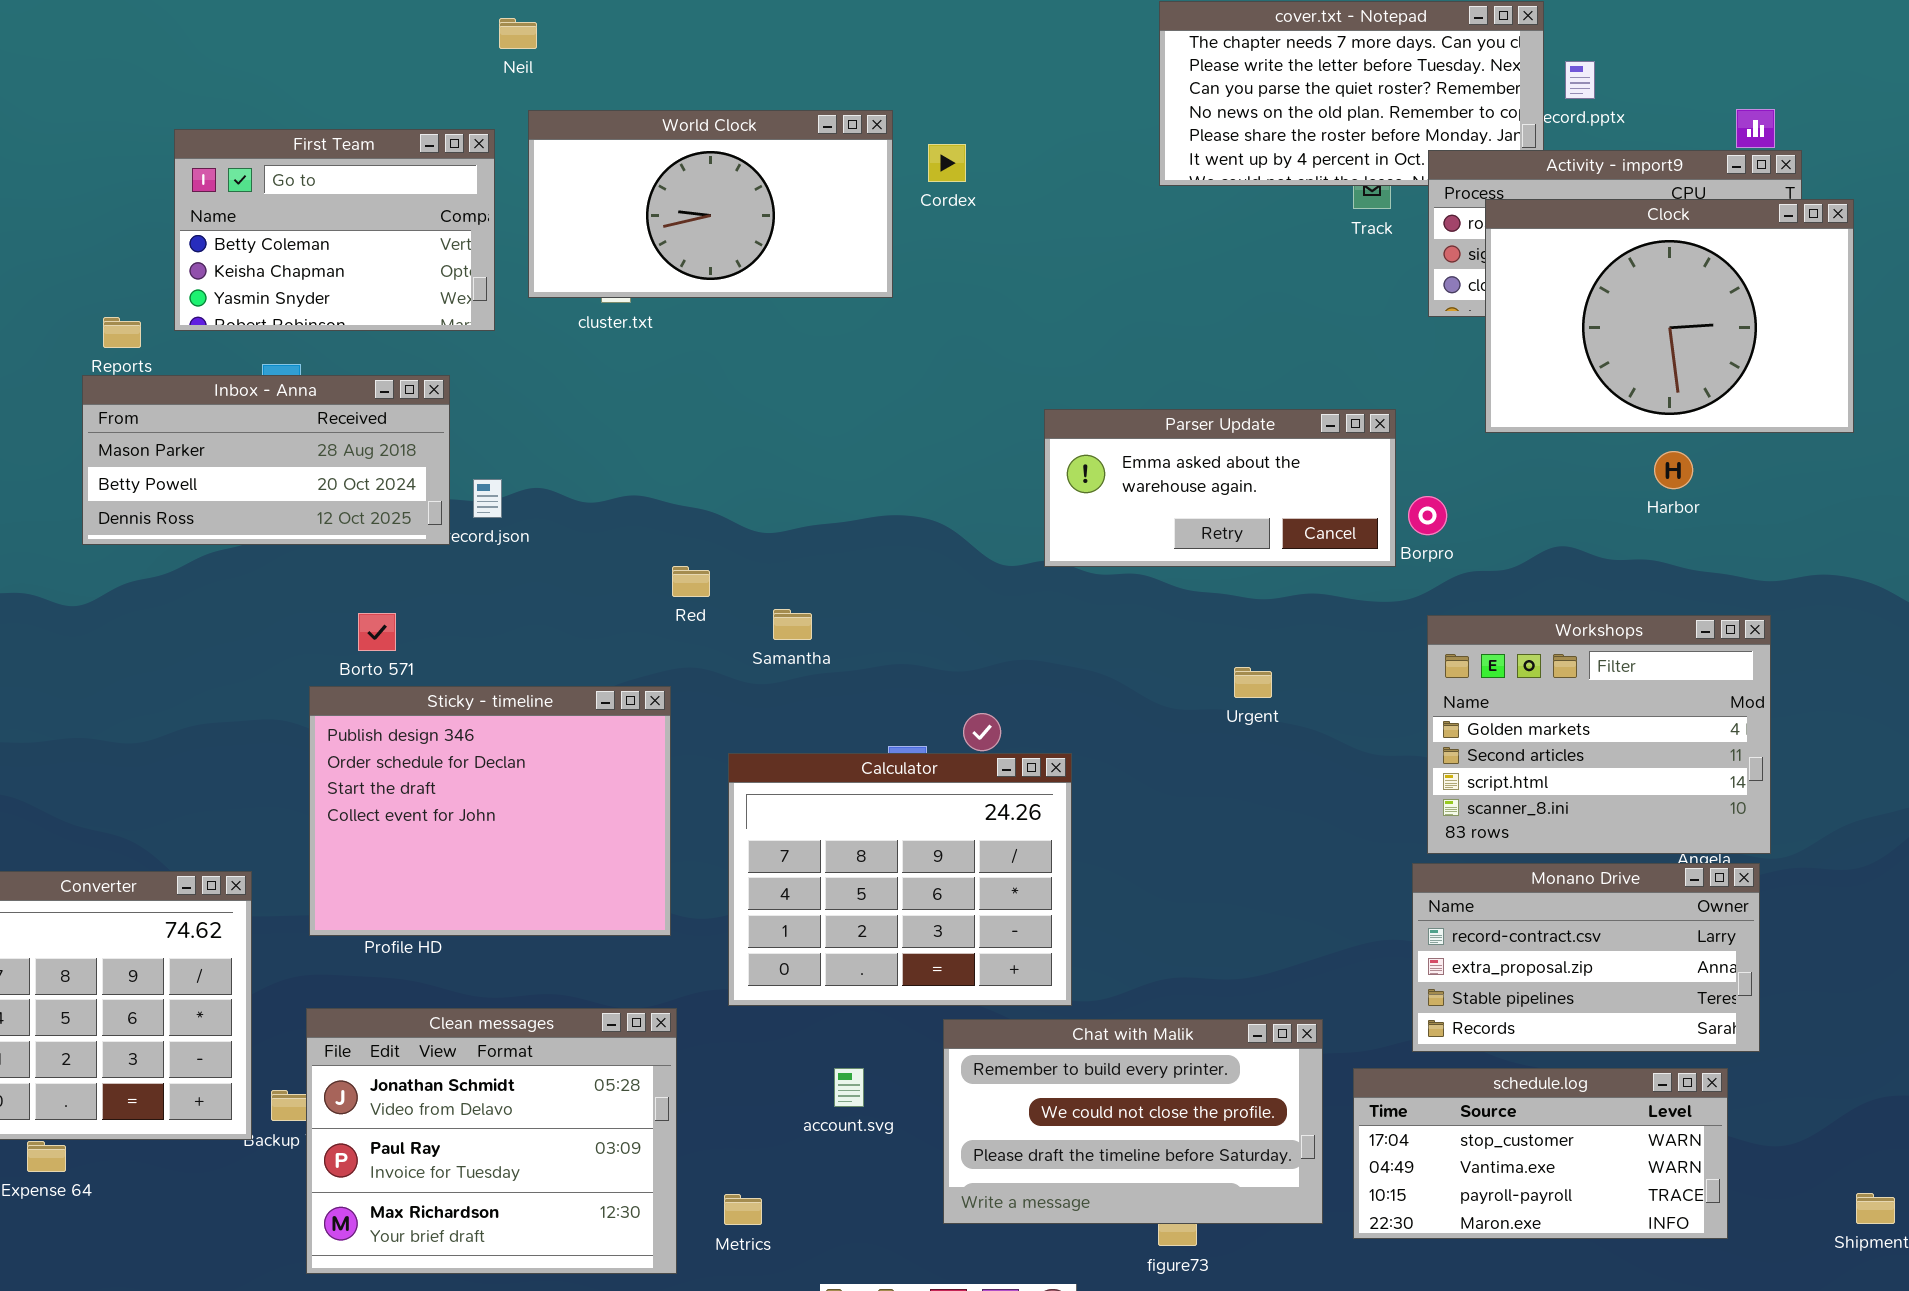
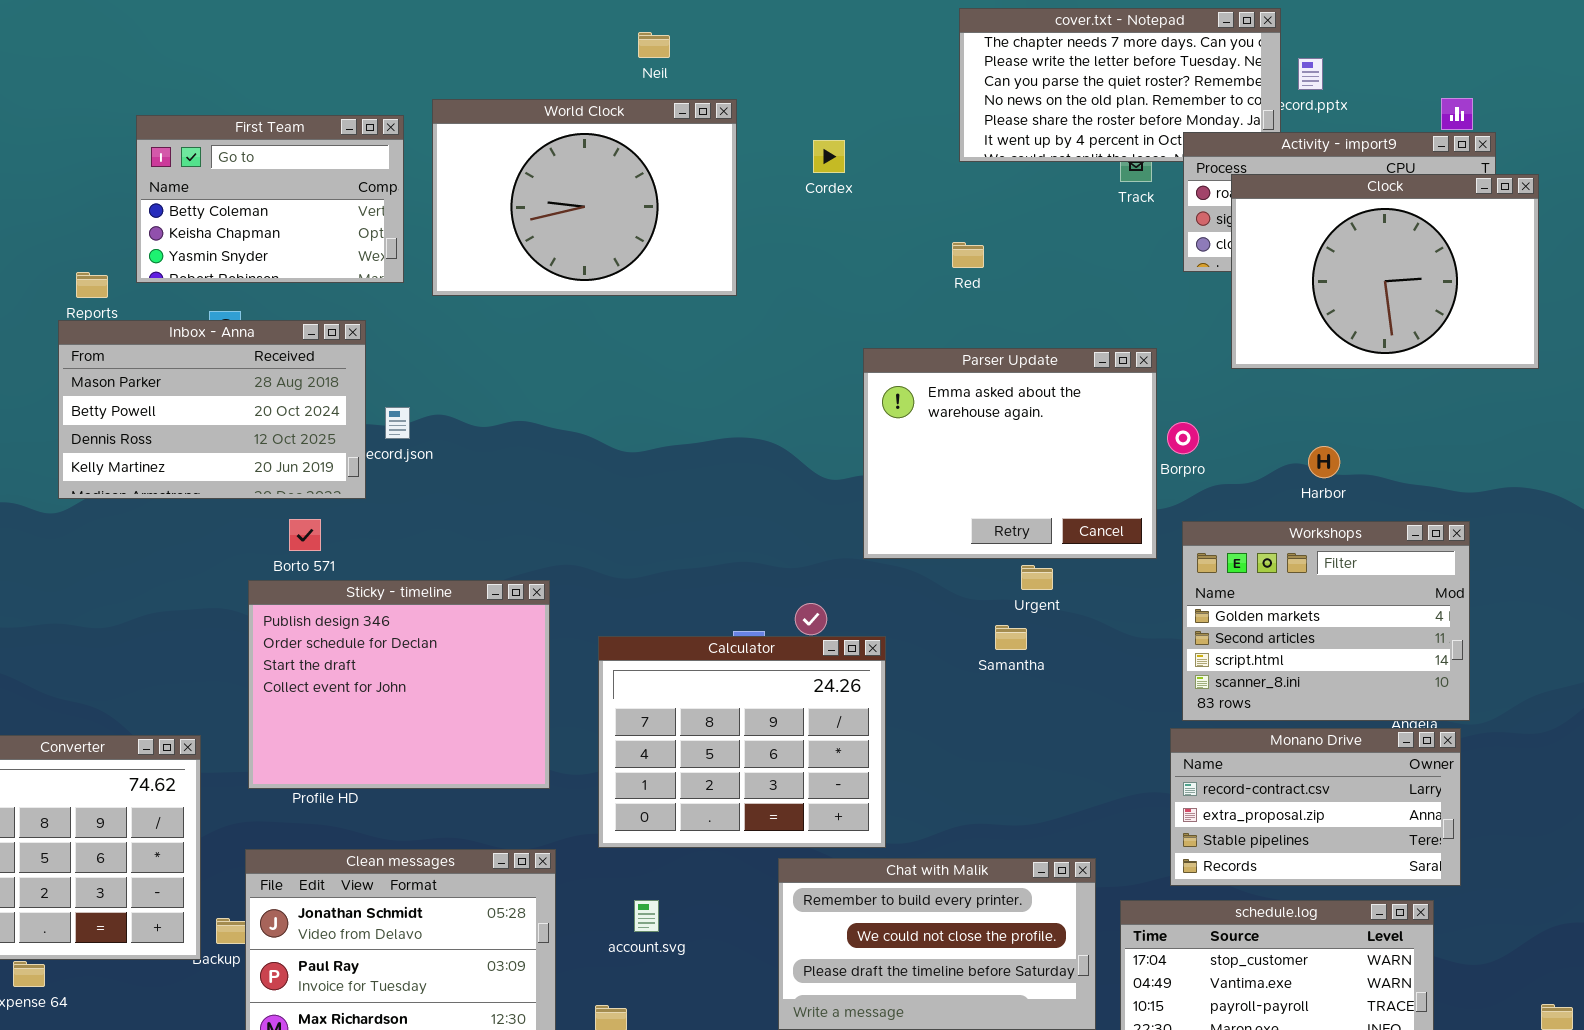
Neil: [499,18,537,49] -> [638,32,670,58], moved
World Clock: [528,110,893,298] -> [432,99,737,296], resized
Cordex: [928,144,966,182] -> [813,140,845,173], moved
Inbox - Anna: [82,375,450,545] -> [58,320,366,499], resized
Parser Update: [1044,409,1396,567] -> [863,348,1157,559], resized
Harbor: [1654,451,1693,489] -> [1308,446,1340,478], moved
Red: [672,566,710,597] -> [952,242,984,268], moved
Samantha: [773,609,812,640] -> [995,625,1027,650], moved
account.svg: [834,1068,864,1107] -> [634,900,659,932], moved

